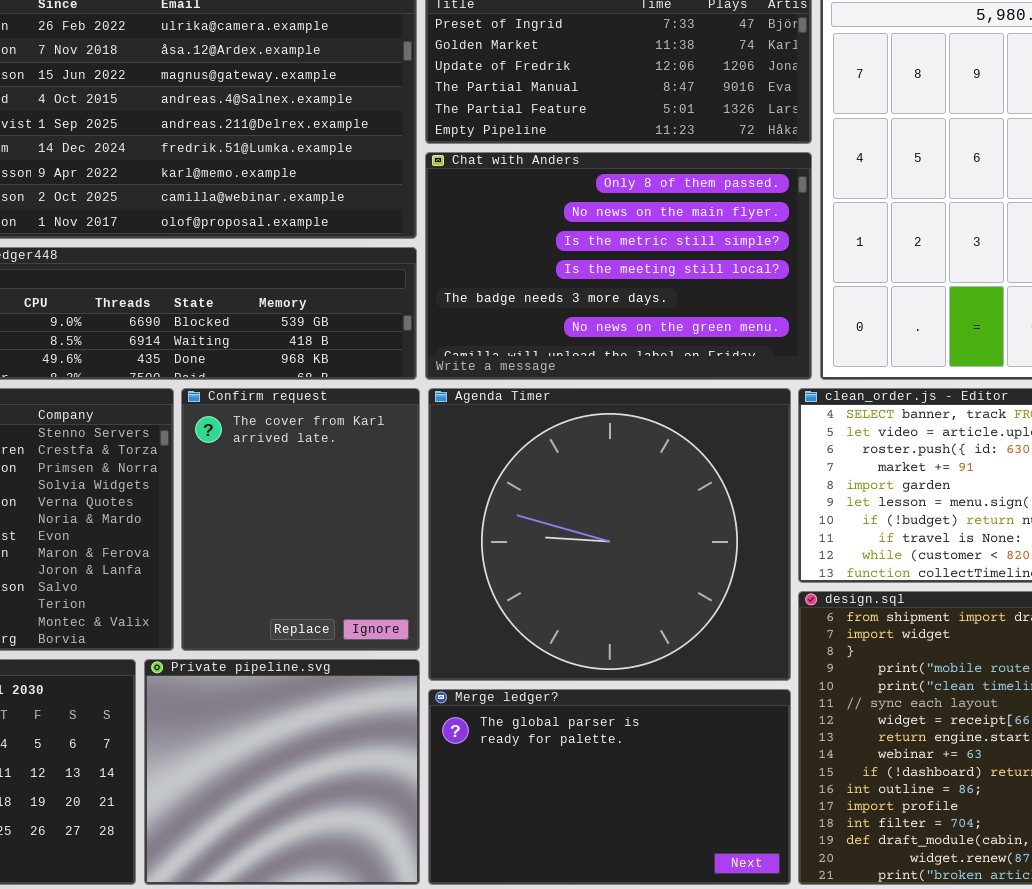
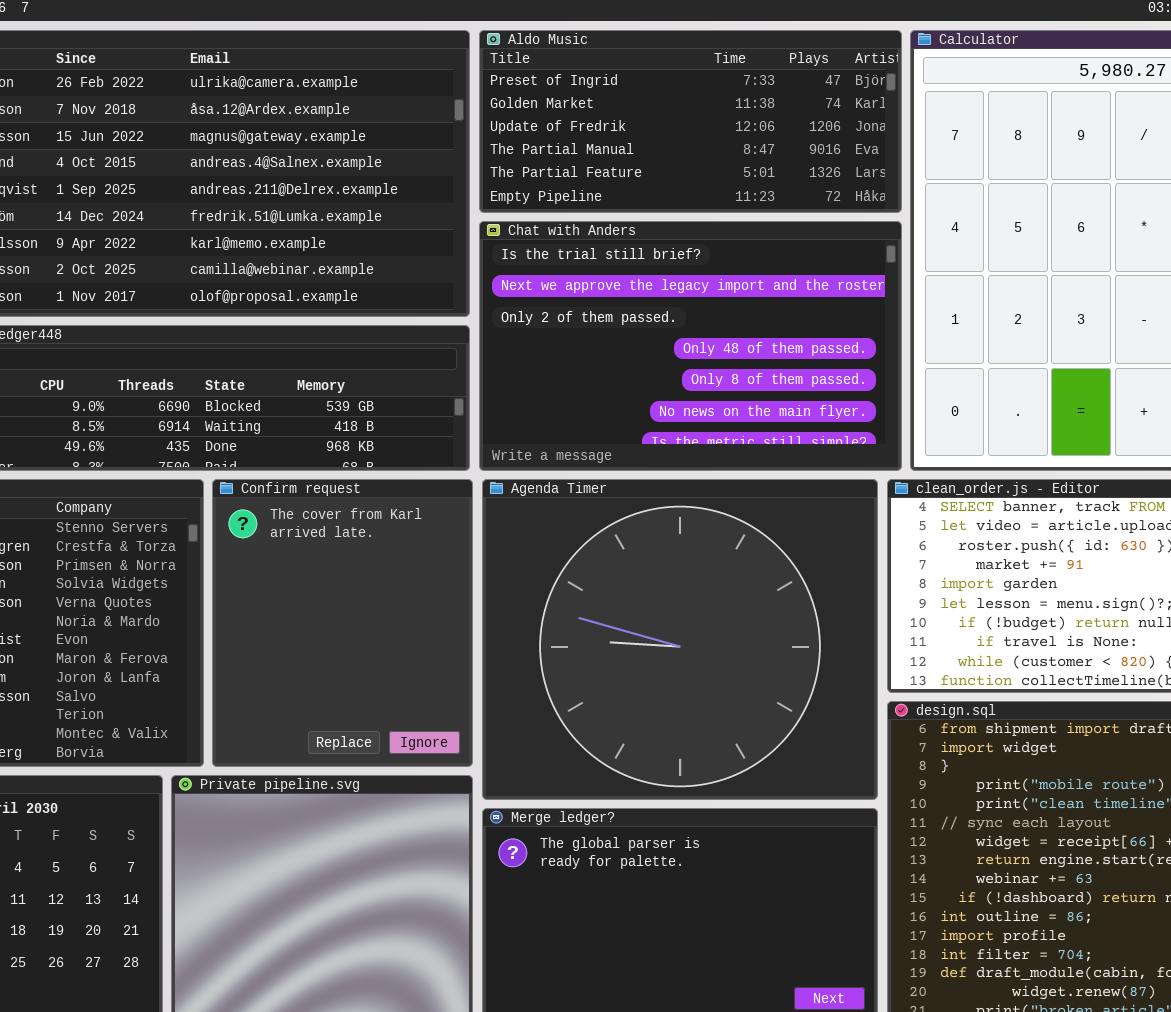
Chat with Anders: [425,152,812,380] -> [479,221,902,471], scrolled up 4 rows

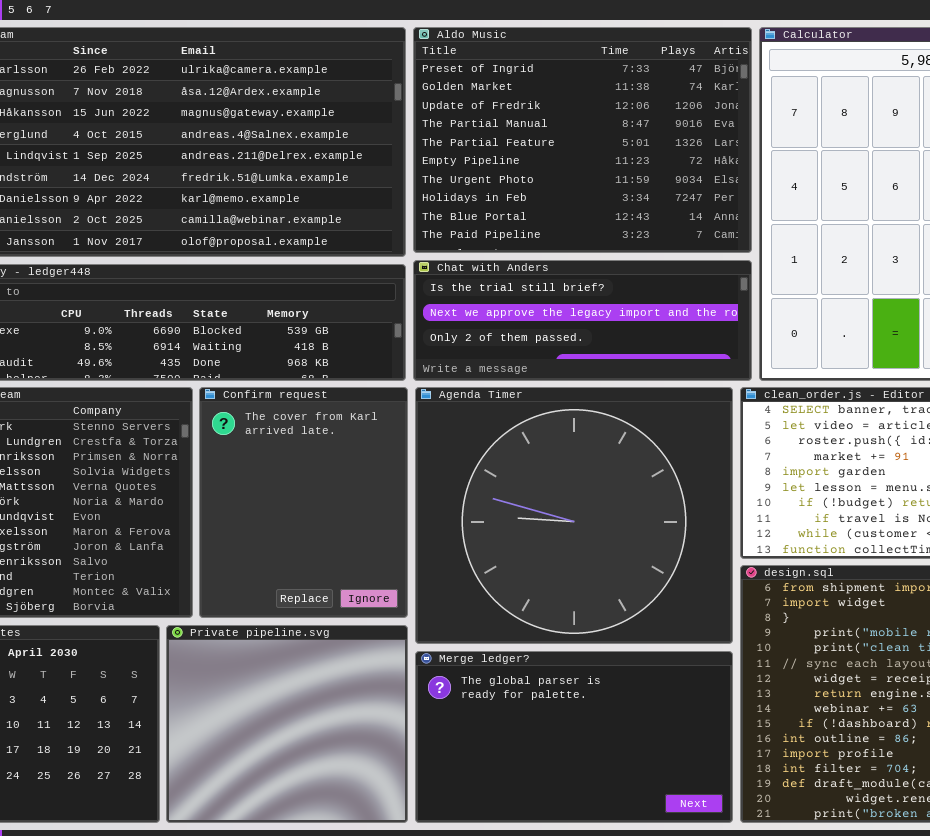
Aldo Music: [479,30,902,213] -> [413,27,752,253], resized
Chat with Anders: [479,221,902,471] -> [413,260,752,381], resized

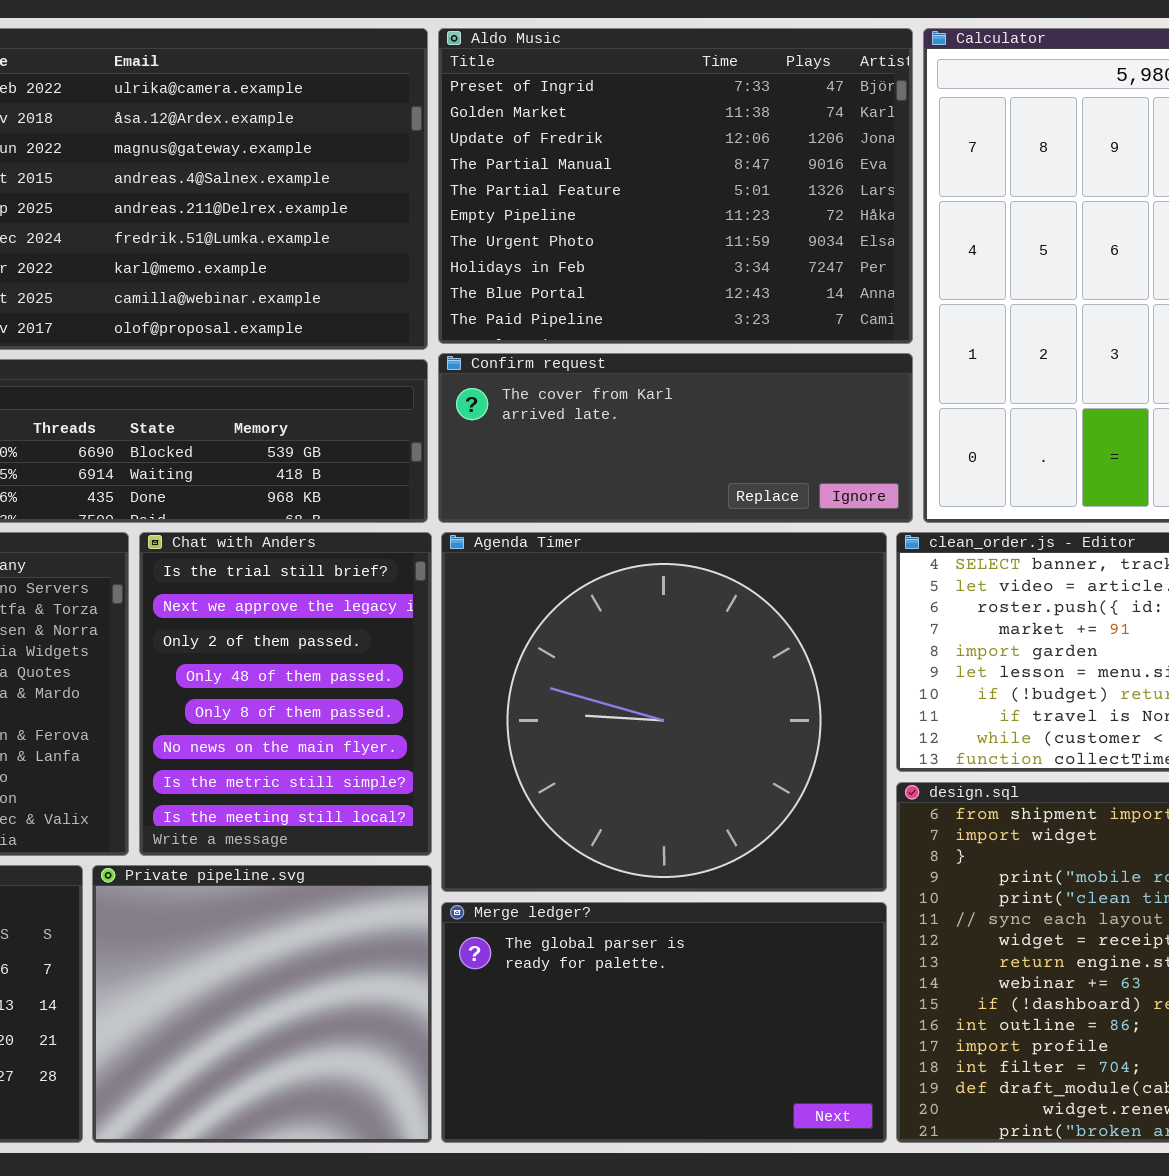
Chat with Anders: [413,260,752,381] -> [139,532,432,856], moved, resized
Confirm request: [199,387,408,618] -> [438,353,913,523], moved, resized

